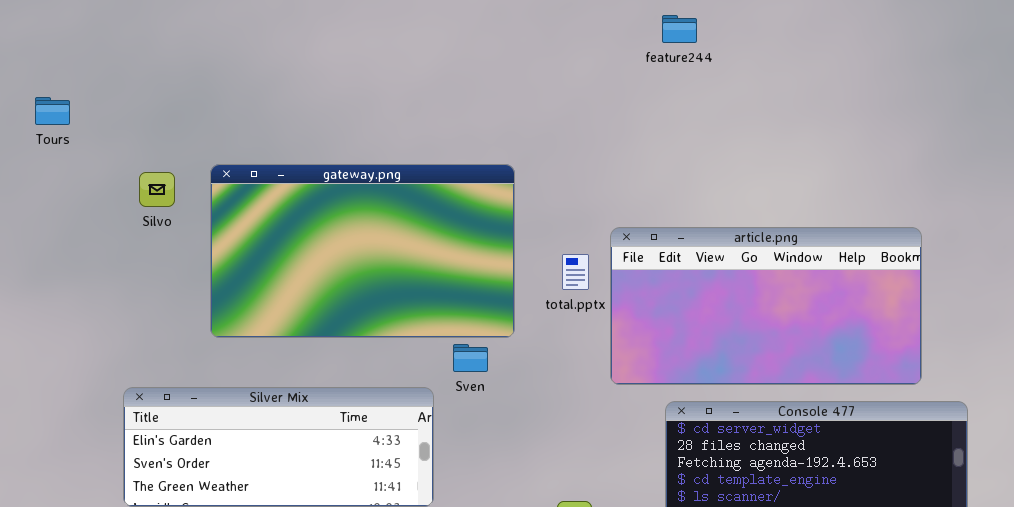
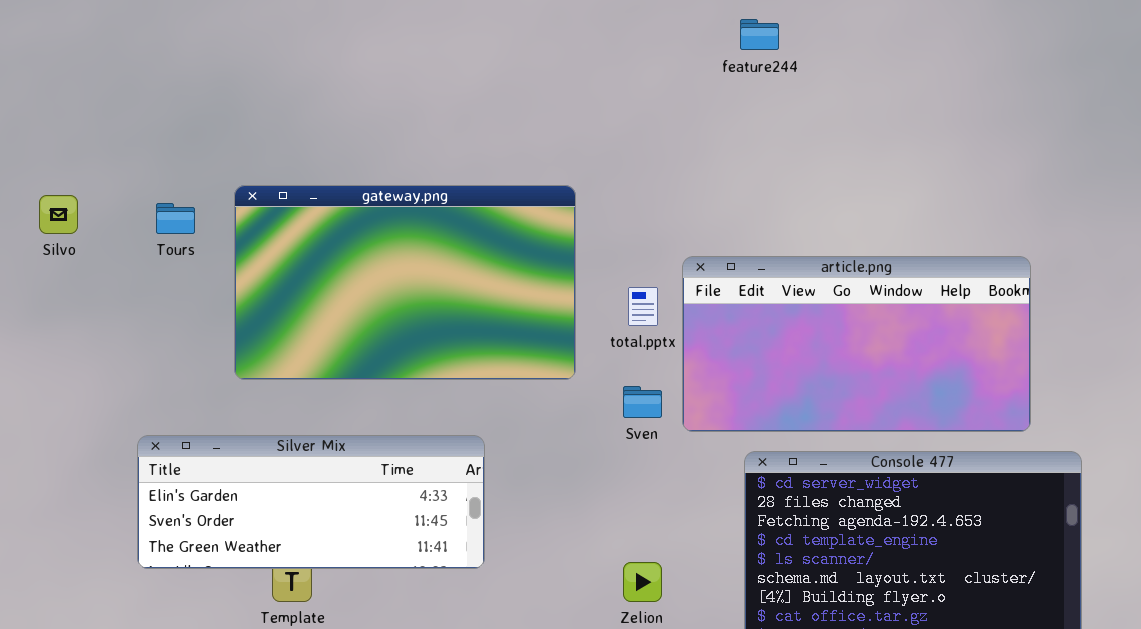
Tours: [35,97,70,125] -> [156,203,195,234], moved
Silvo: [139,172,175,207] -> [39,195,78,234], moved
Sven: [453,344,488,372] -> [623,386,662,418], moved

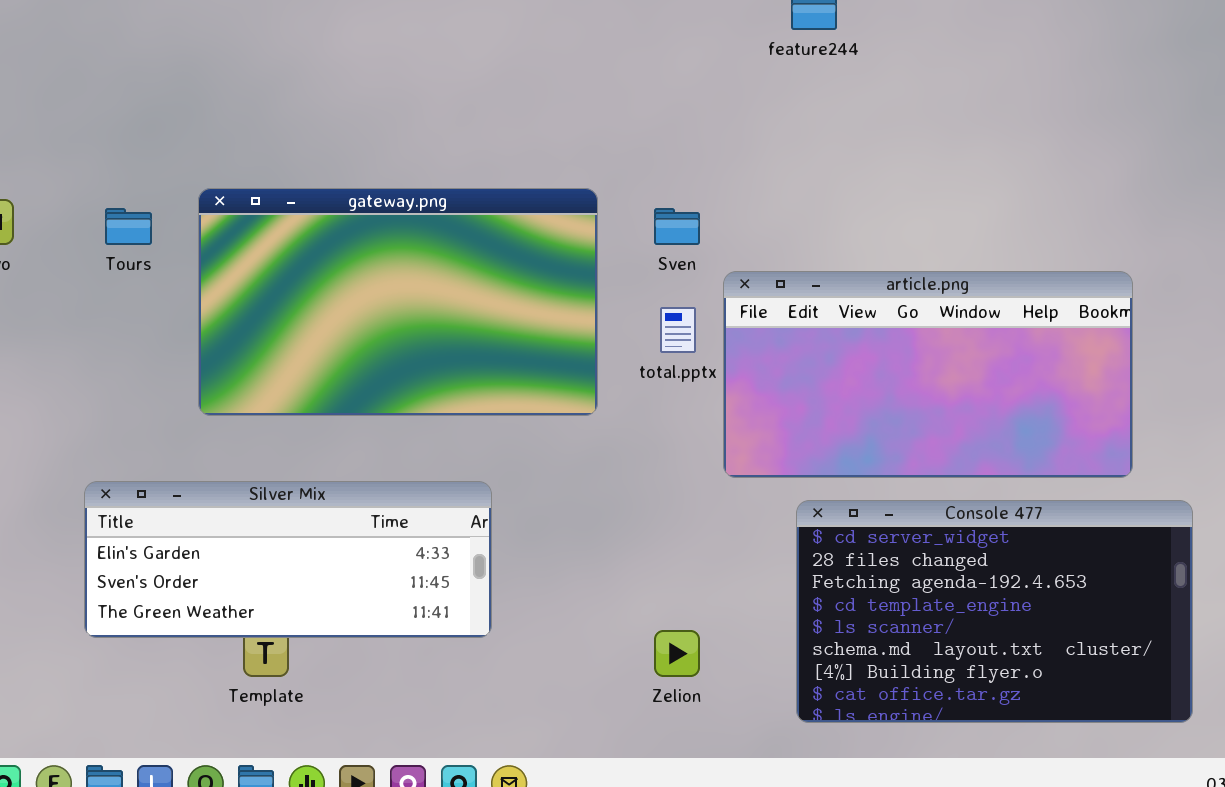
Sven: [623,386,662,418] -> [654,208,700,245], moved

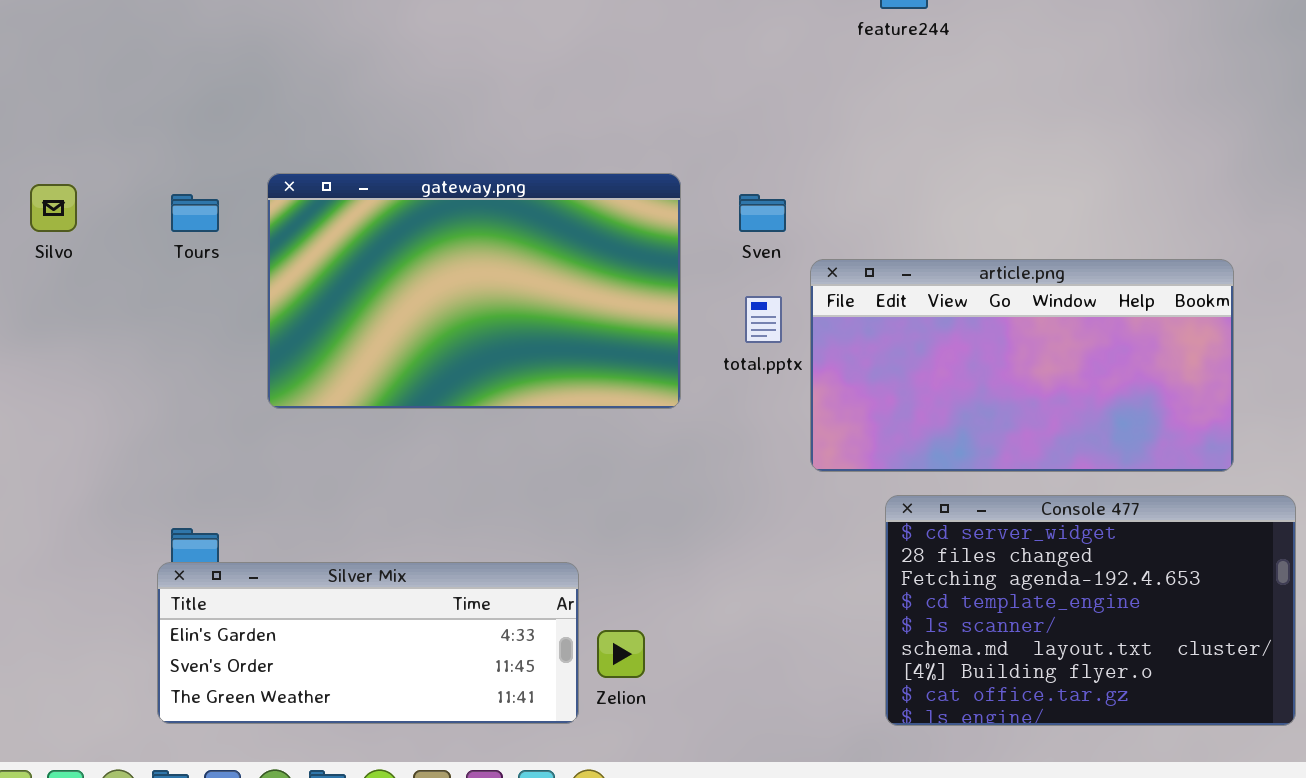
Silver Mix: [84,481,492,638] -> [157,562,579,724], moved
Zelion: [654,630,700,677] -> [597,630,645,678], moved

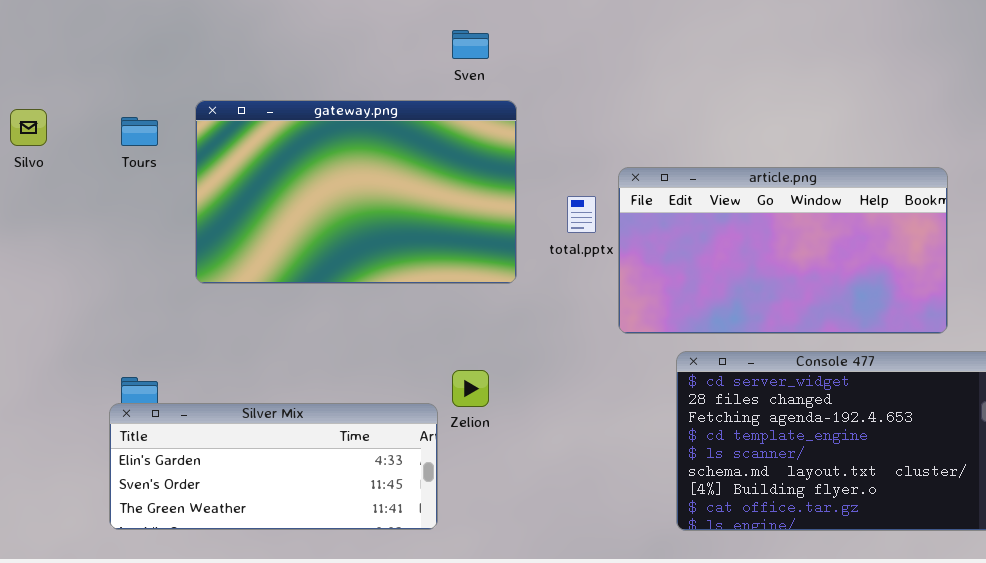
Sven: [739,194,786,232] -> [452,30,489,59], moved
Zelion: [597,630,645,678] -> [452,370,489,407], moved

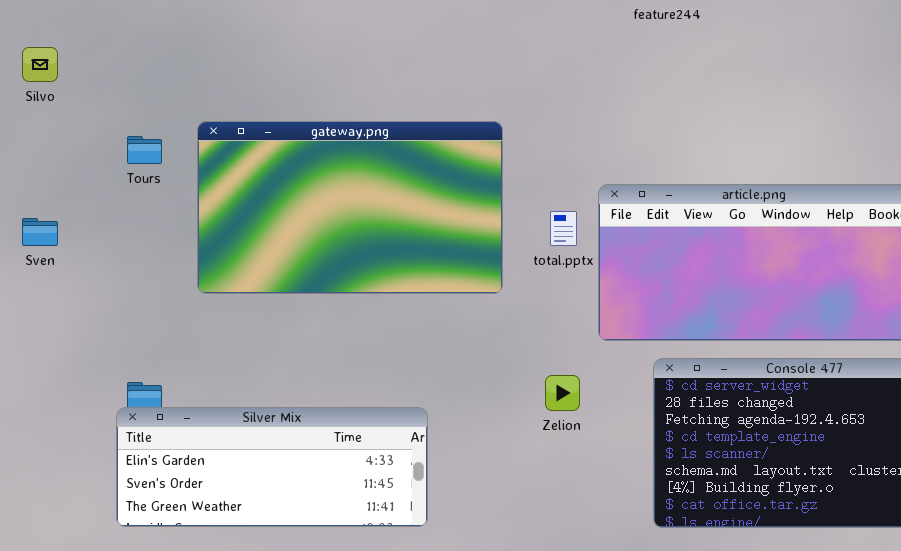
Sven: [452,30,489,59] -> [22,218,58,246], moved
Silvo: [10,109,47,146] -> [22,47,58,82], moved
Zelion: [452,370,489,407] -> [545,375,580,411], moved

